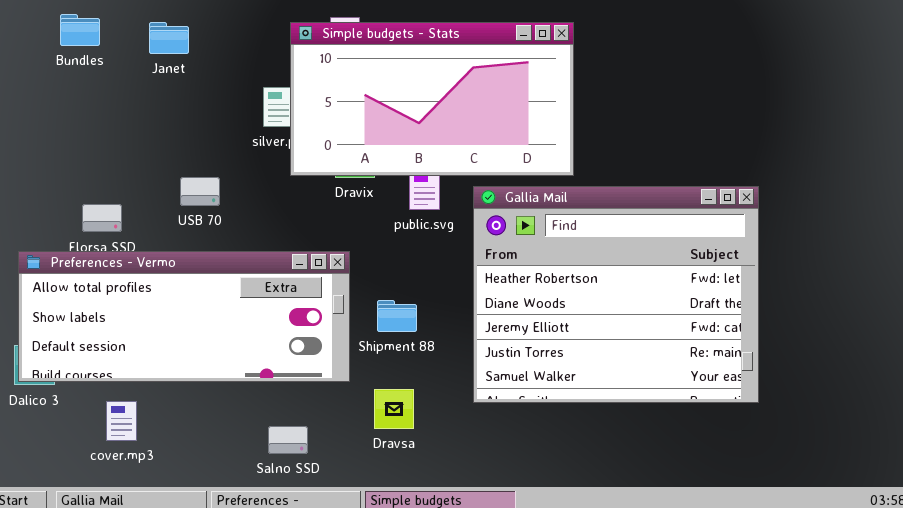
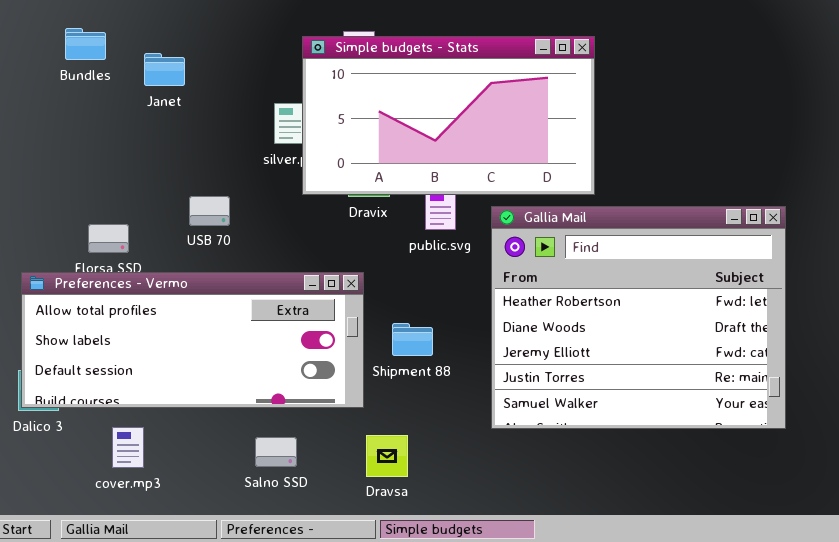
Janet: [149,22,189,54] -> [144,53,185,86], moved
Dravsa: [374,389,414,429] -> [366,435,408,477], moved
Salno SSD: [268,426,308,454] -> [255,437,297,467], moved

